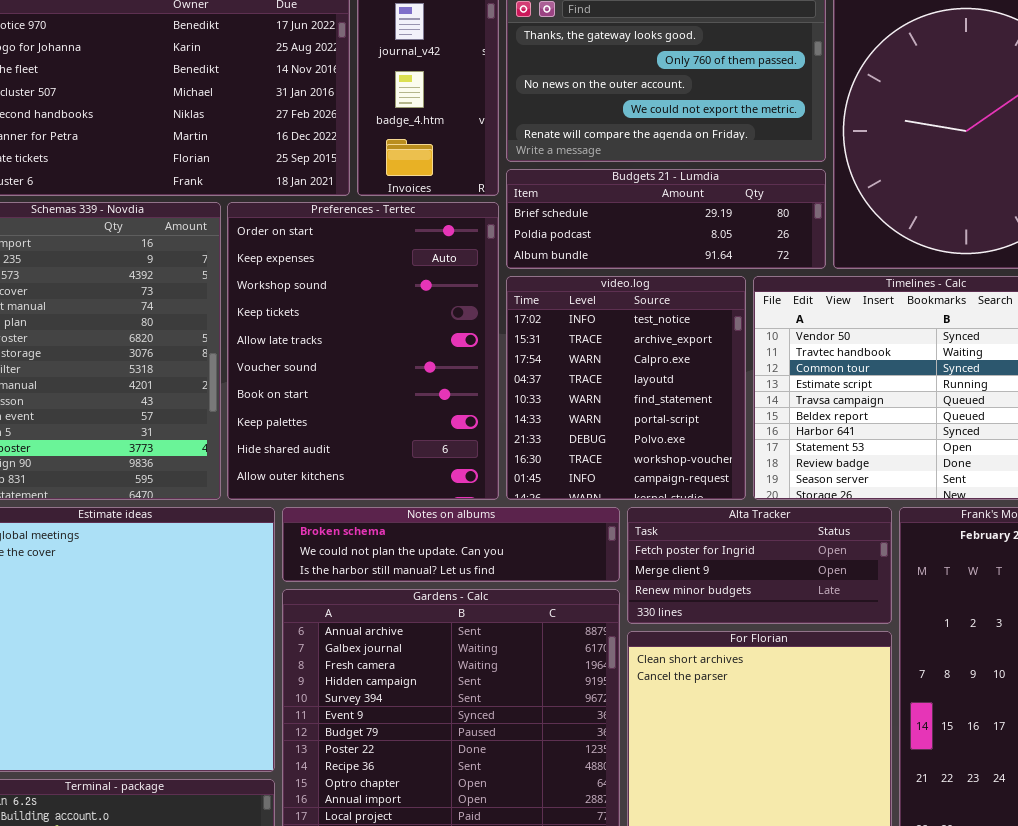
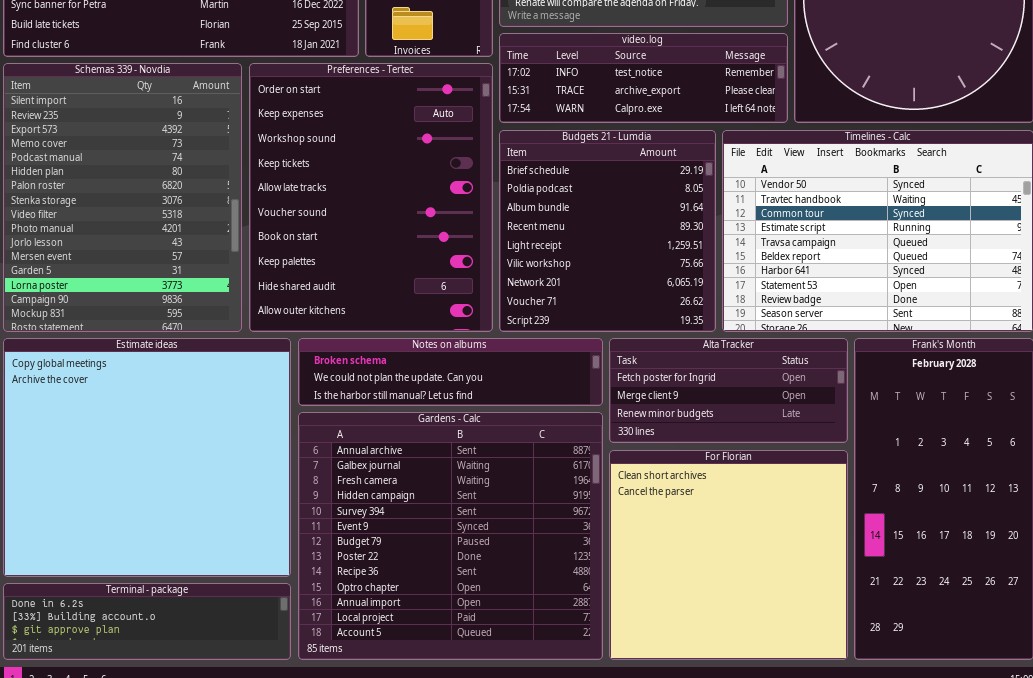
Budgets 21 - Lumdia: [506,169,826,269] -> [499,130,716,332], moved, resized
video.log: [506,276,746,500] -> [499,33,788,123], moved, resized

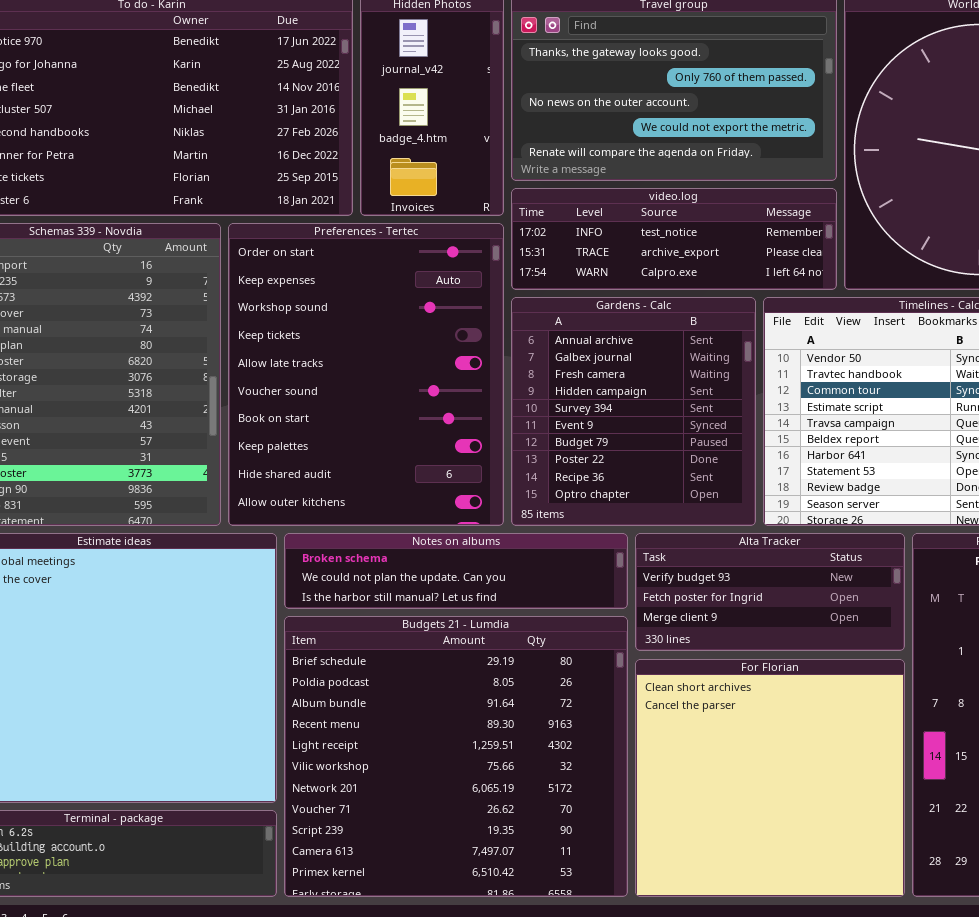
Budgets 21 - Lumdia: [499,130,716,332] -> [284,616,628,897], moved, resized
Alta Tracker: [609,338,848,443] -> [635,533,905,651], scrolled up 1 row
Gardens - Calc: [298,412,603,660] -> [511,297,756,526], moved, resized

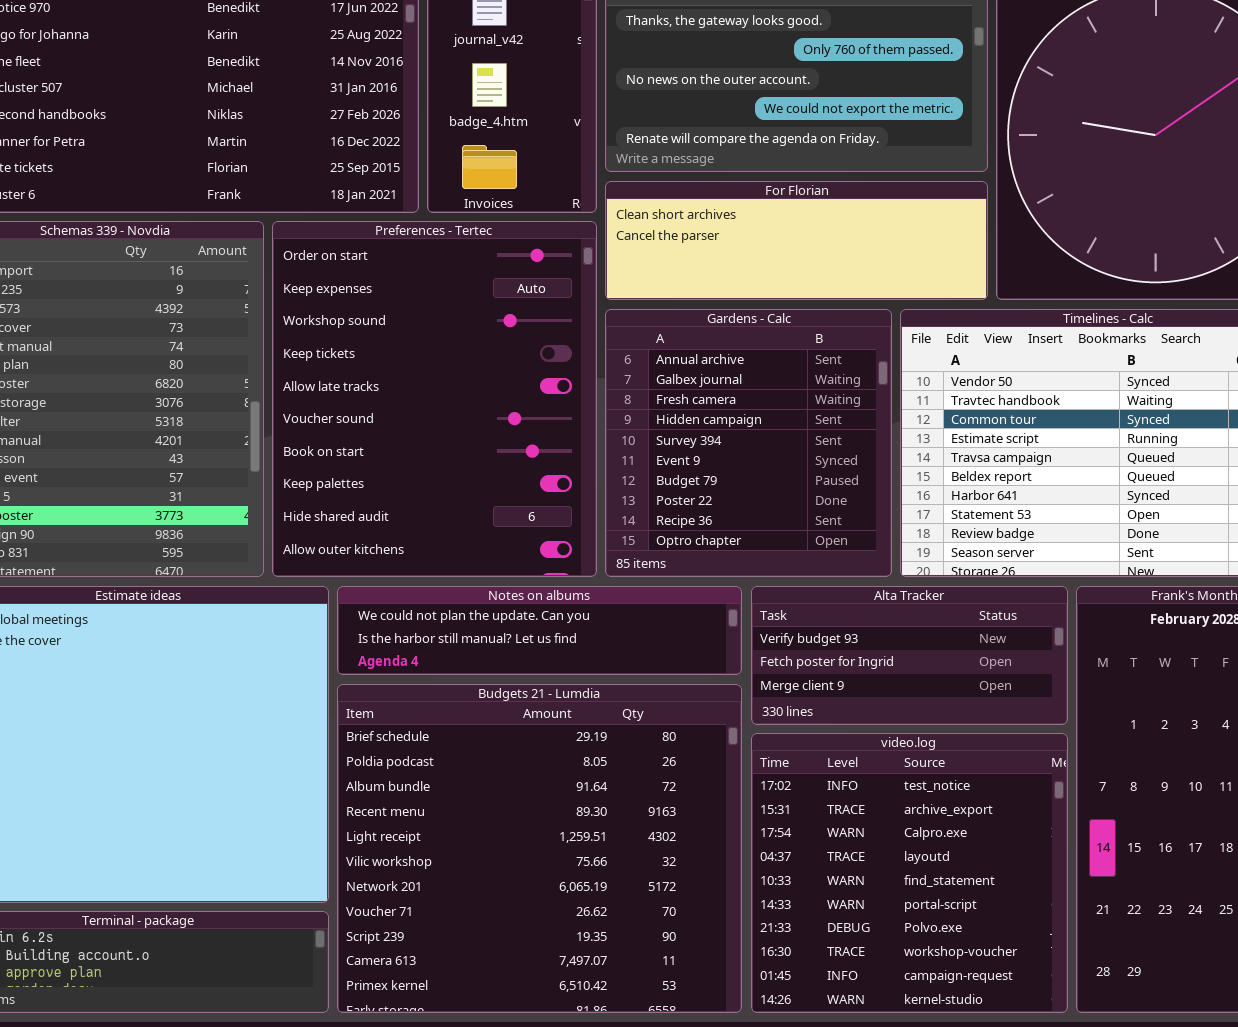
video.log: [511,188,837,290] -> [751,733,1068,1013], moved, resized
Notes on albums: [284,533,628,609] -> [337,586,742,675], scrolled down 1 row
For Florian: [635,659,905,897] -> [605,181,988,300], moved, resized

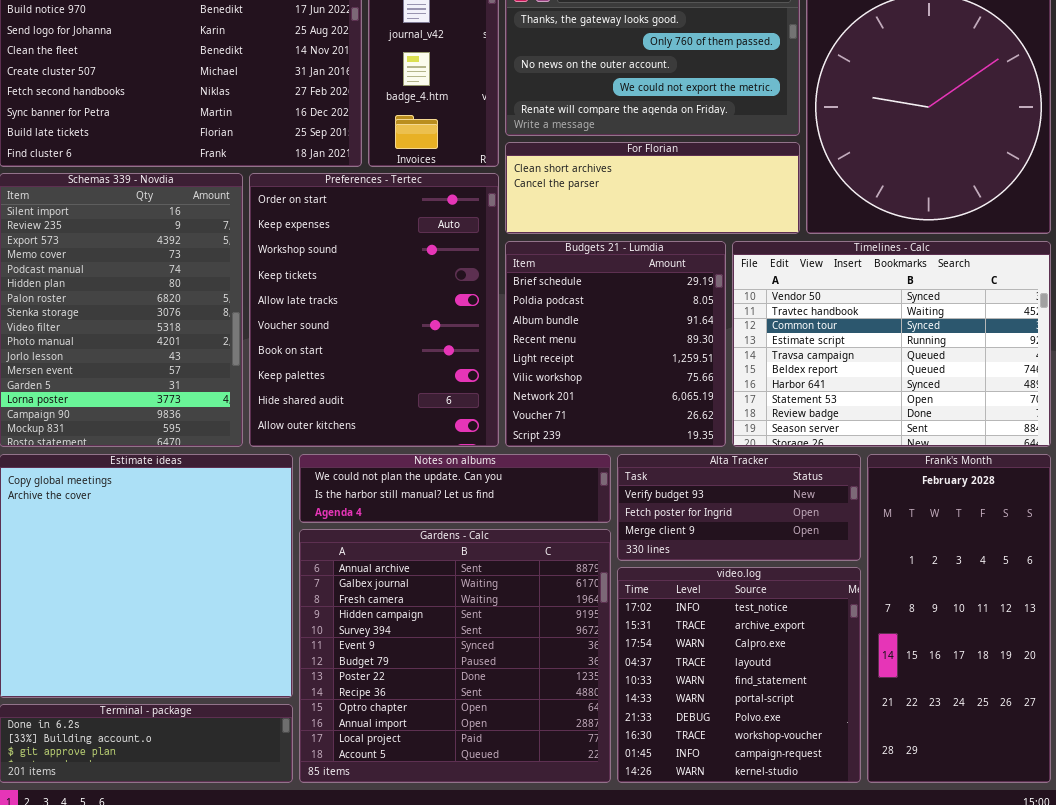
Gardens - Calc: [605,309,892,577] -> [299,529,611,783], moved, resized
Budgets 21 - Lumdia: [337,684,742,1013] -> [505,241,726,447], moved, resized

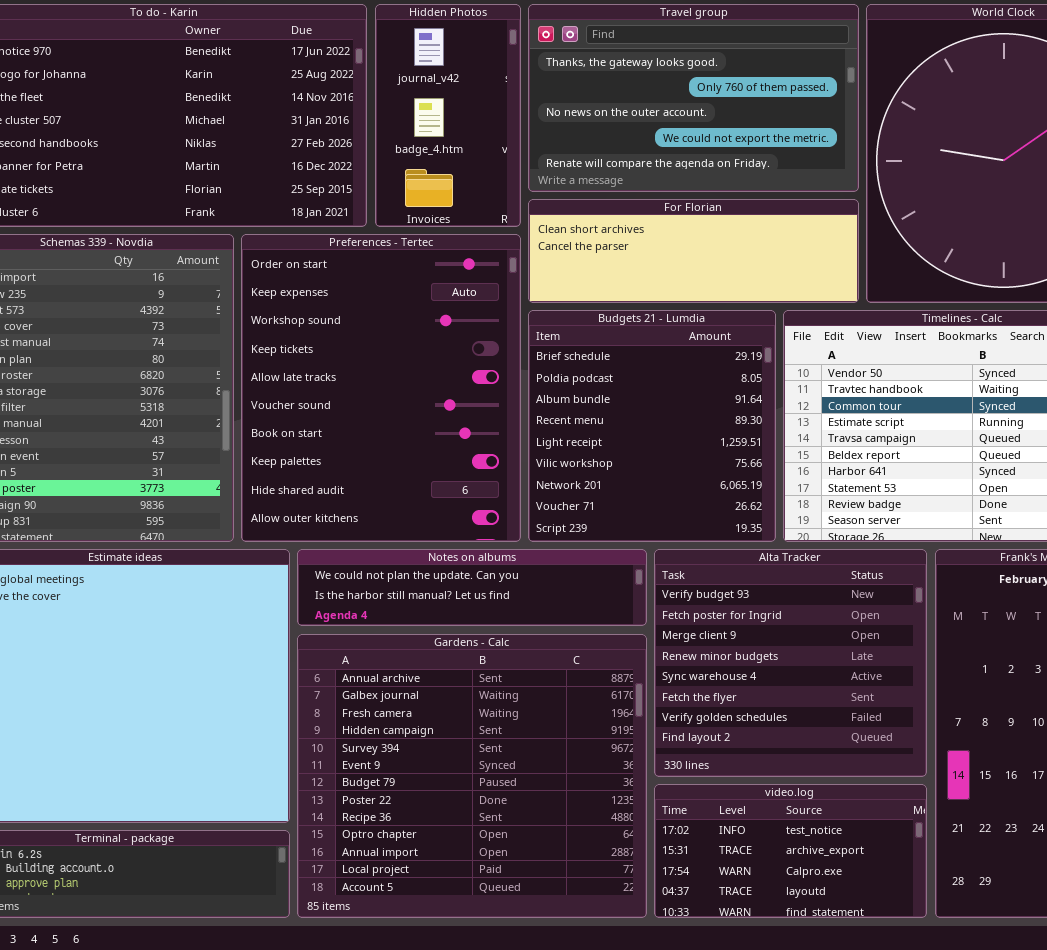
Alta Tracker: [617,454,861,561] -> [654,549,927,777], resized
video.log: [617,567,861,783] -> [654,784,927,918], resized

